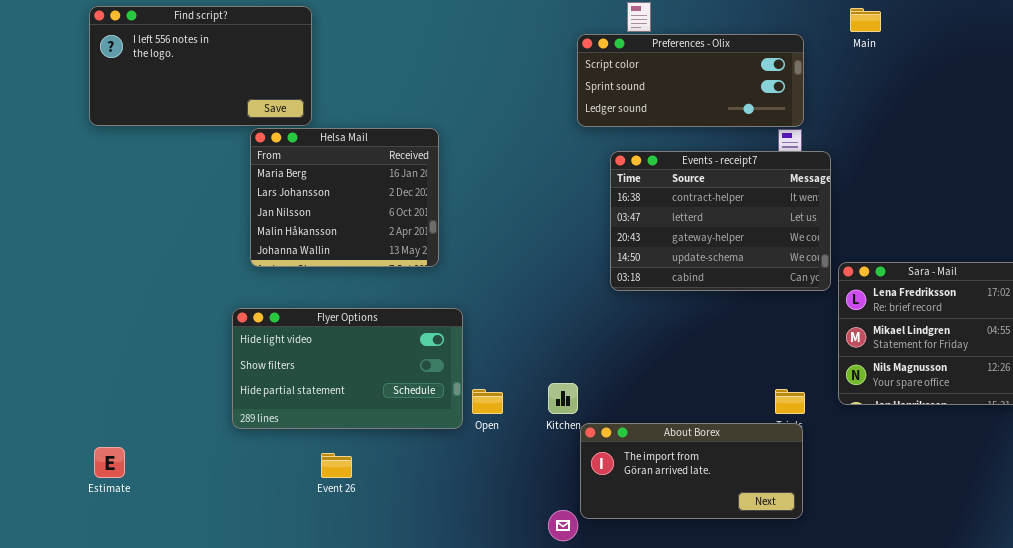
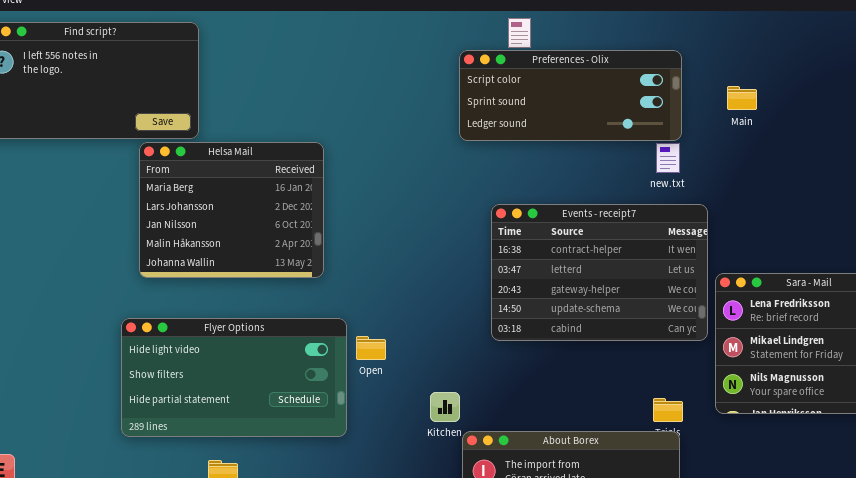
Main: [850,8,881,32] -> [727,86,757,110], moved
Events - receipt7: [610,151,831,291] -> [491,204,708,341], moved
Open: [472,389,503,414] -> [356,336,386,360], moved

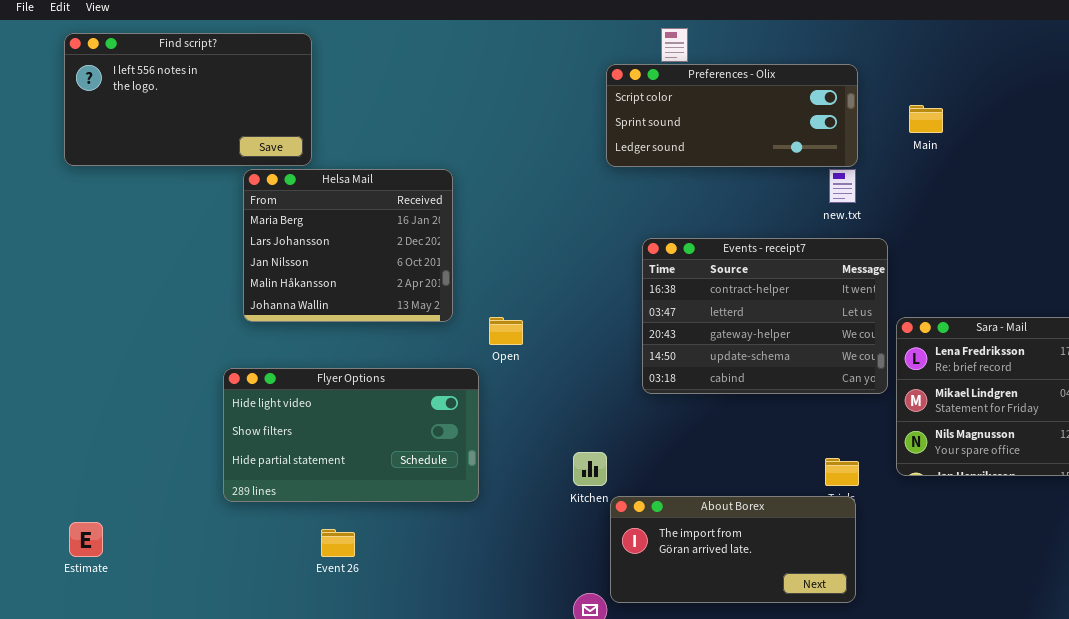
Open: [356,336,386,360] -> [489,317,523,345], moved

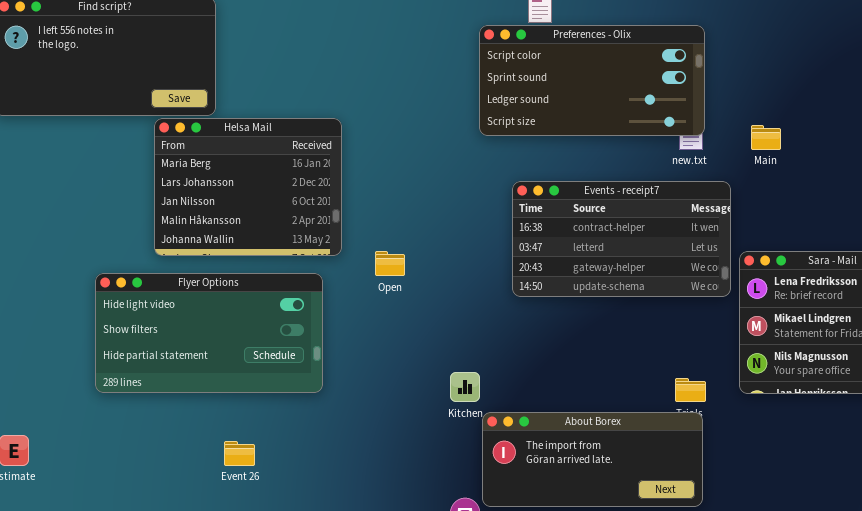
Preferences - Olix: [606,64,858,167] -> [479,25,705,136], resized
Main: [909,105,943,133] -> [751,125,781,150], moved
Events - receipt7: [642,238,888,394] -> [512,181,731,297], resized
Flyer Options: [223,368,479,502] -> [95,273,323,393], moved

